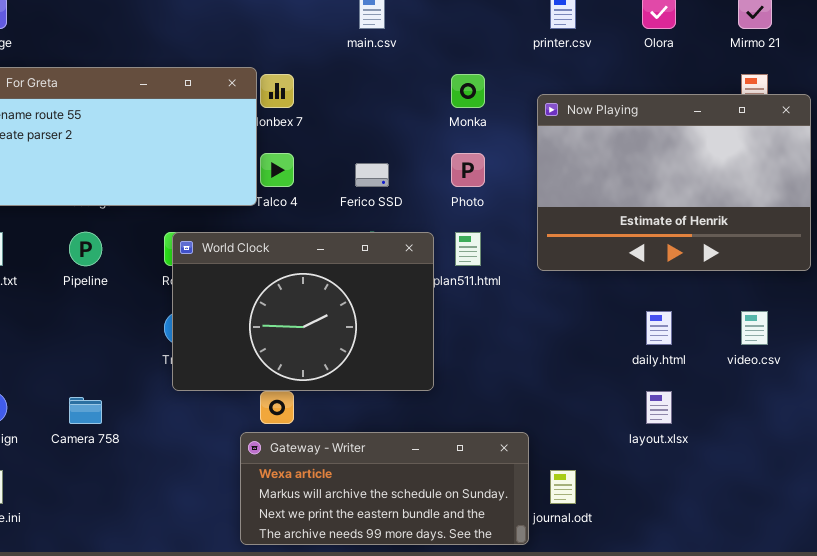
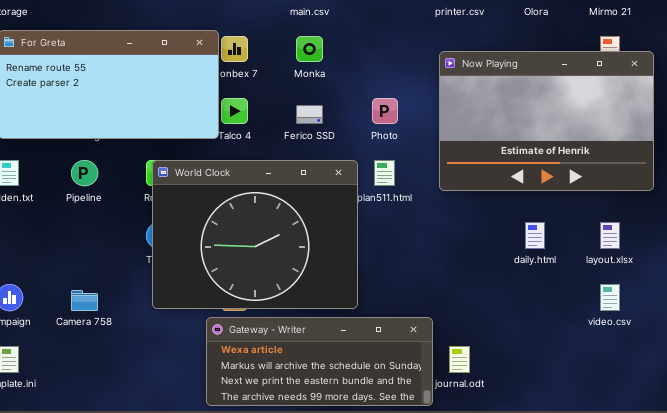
Monka: [451,74,485,108] -> [296,36,323,62], moved
World Clock: [172,232,434,391] -> [152,160,358,309], resized
video.csv: [741,311,768,345] -> [600,284,620,311], moved
layout.xlsx: [646,391,672,424] -> [600,222,620,249], moved

